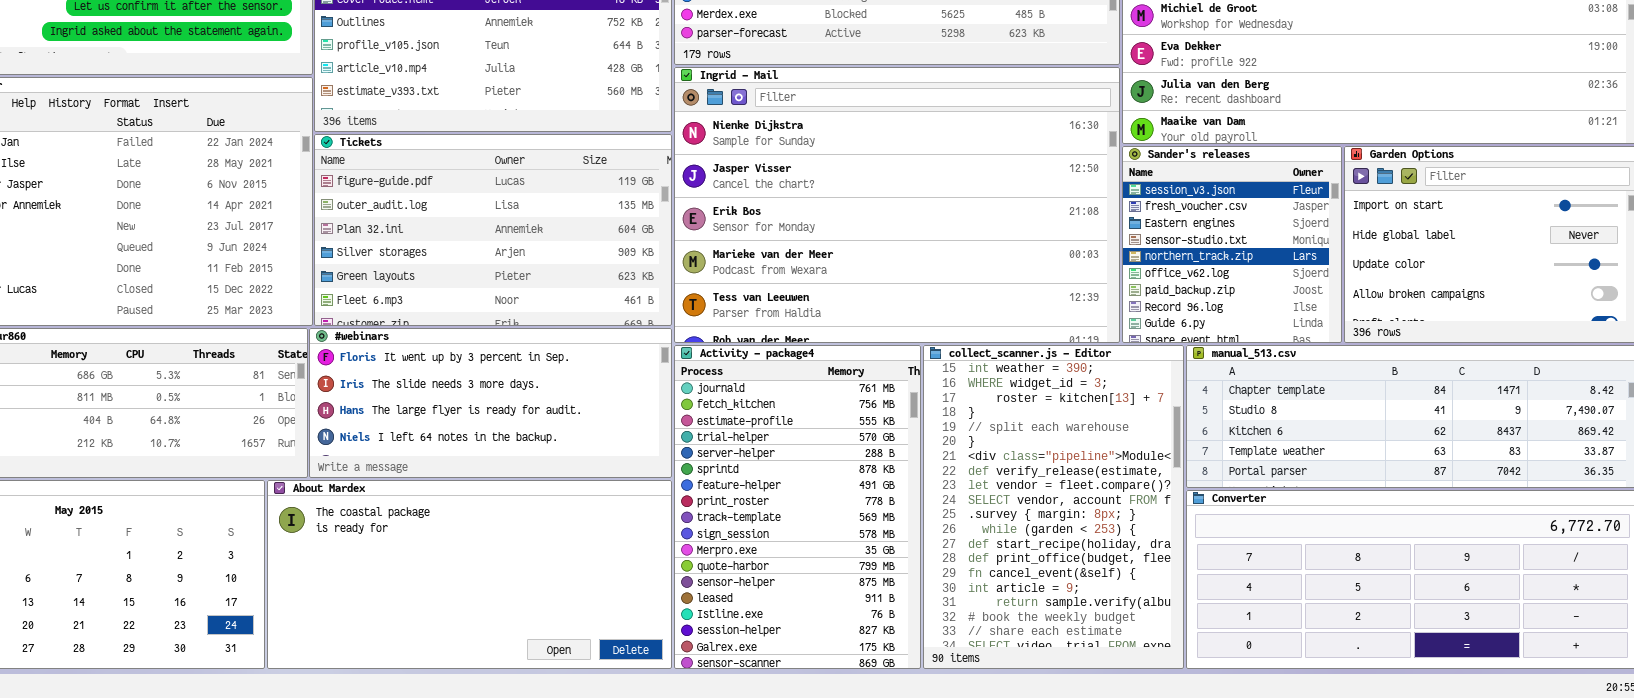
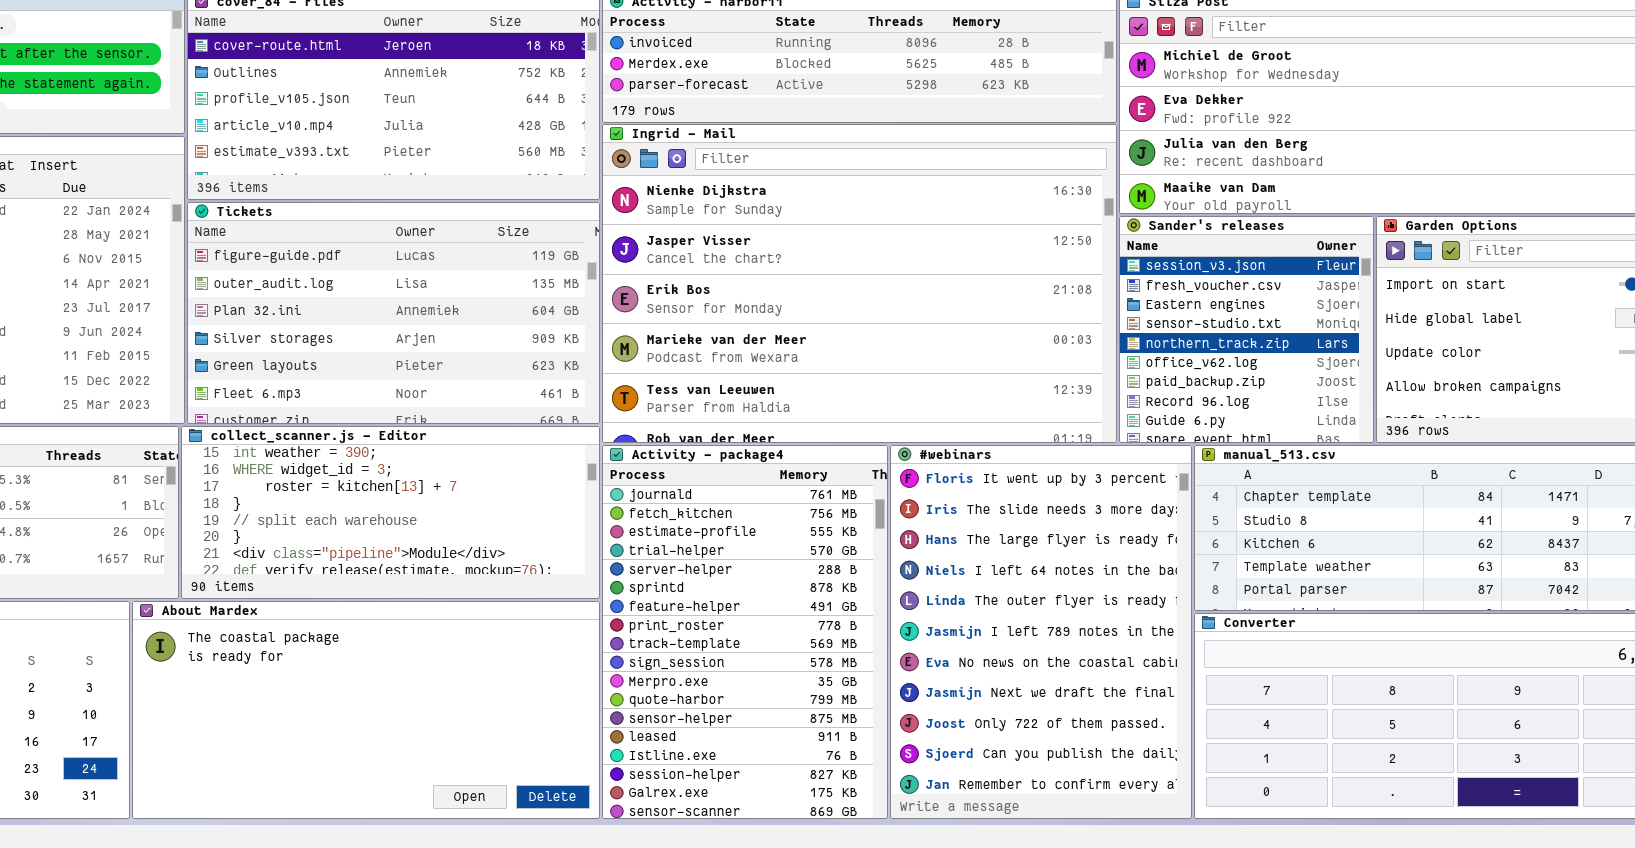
#webinars: [309,328,672,478] -> [890,445,1192,819], moved, resized
collect_scanner.js - Editor: [923,345,1184,669] -> [181,426,600,599], moved, resized

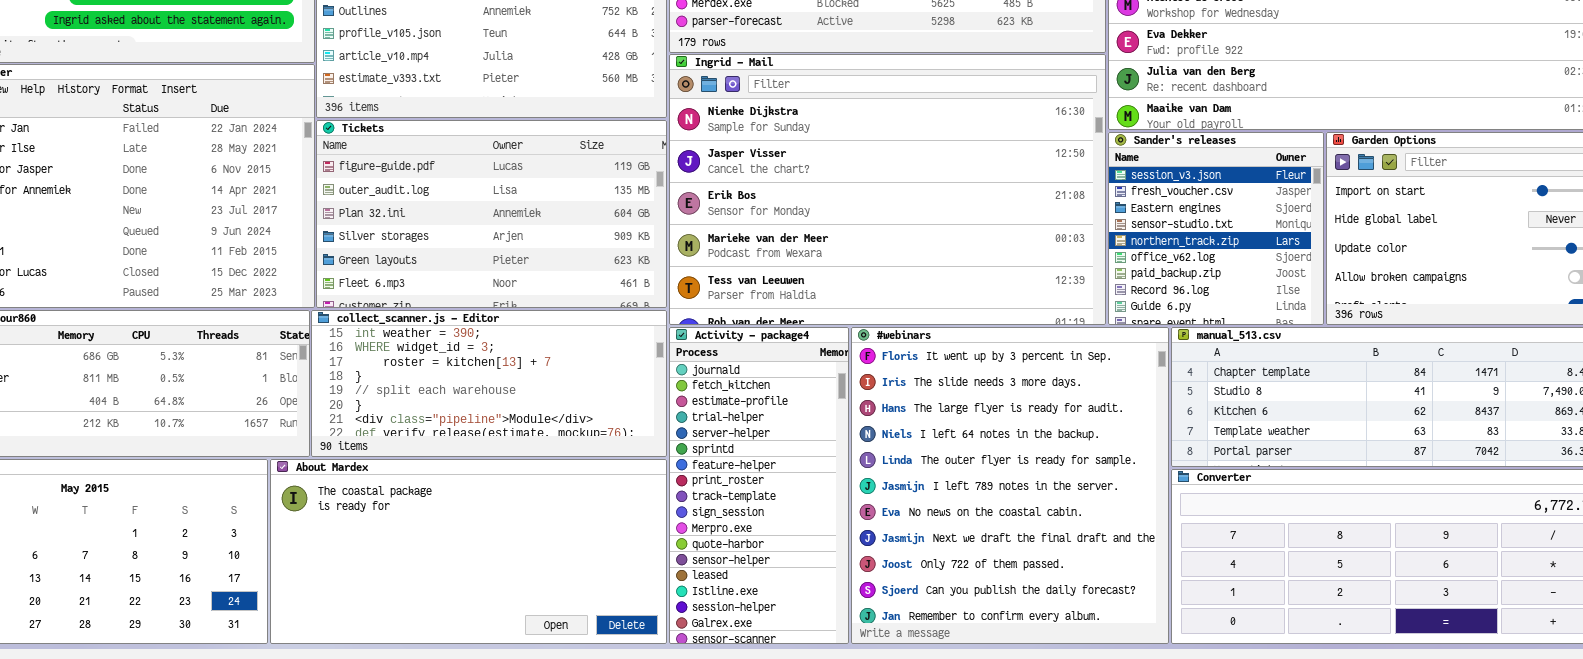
Activity - package4: [602,445,888,819] -> [669,327,849,644], resized
#webinars: [890,445,1192,819] -> [851,327,1169,644], resized

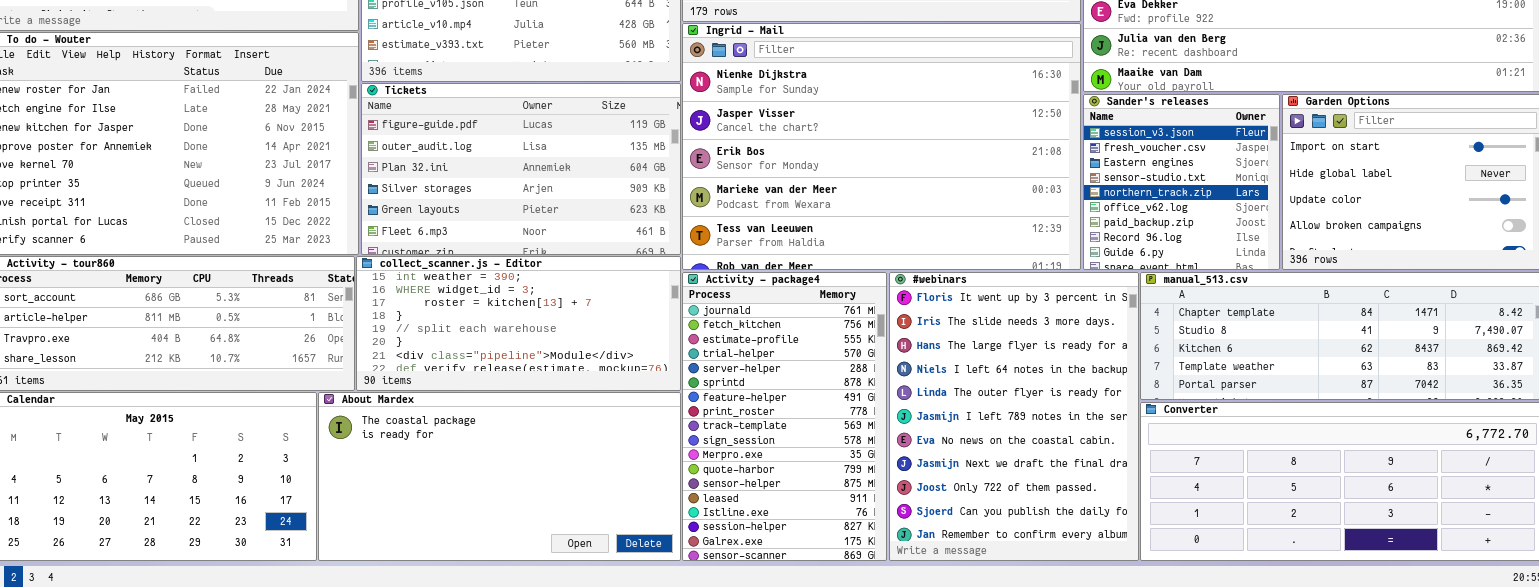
Activity - package4: [669,327,849,644] -> [682,272,887,561], resized
#webinars: [851,327,1169,644] -> [889,272,1139,561], resized

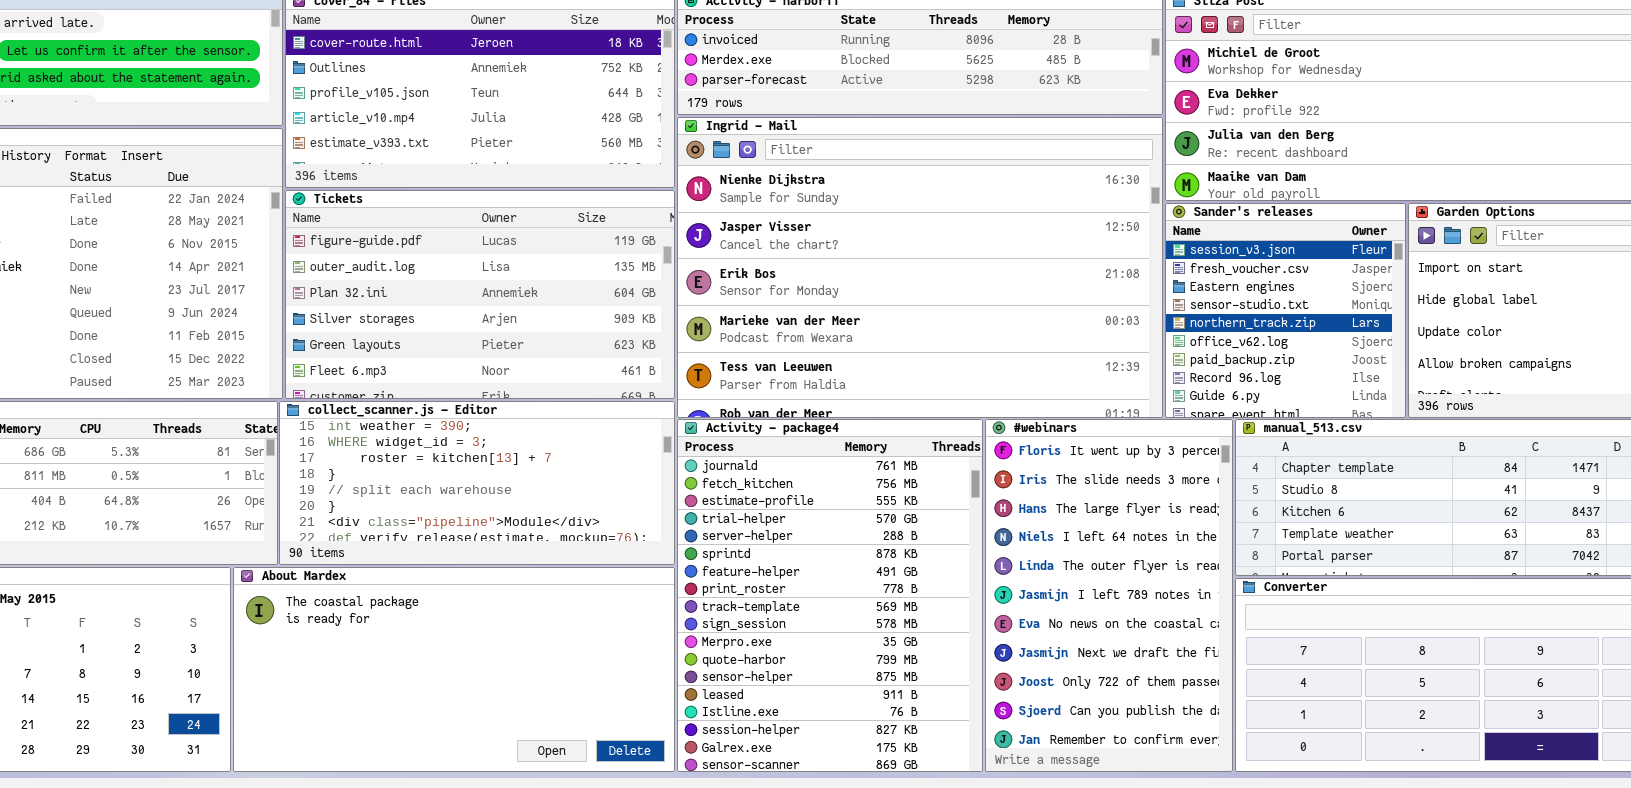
Activity - package4: [682,272,887,561] -> [677,419,983,772], resized
#webinars: [889,272,1139,561] -> [985,419,1233,772], resized

